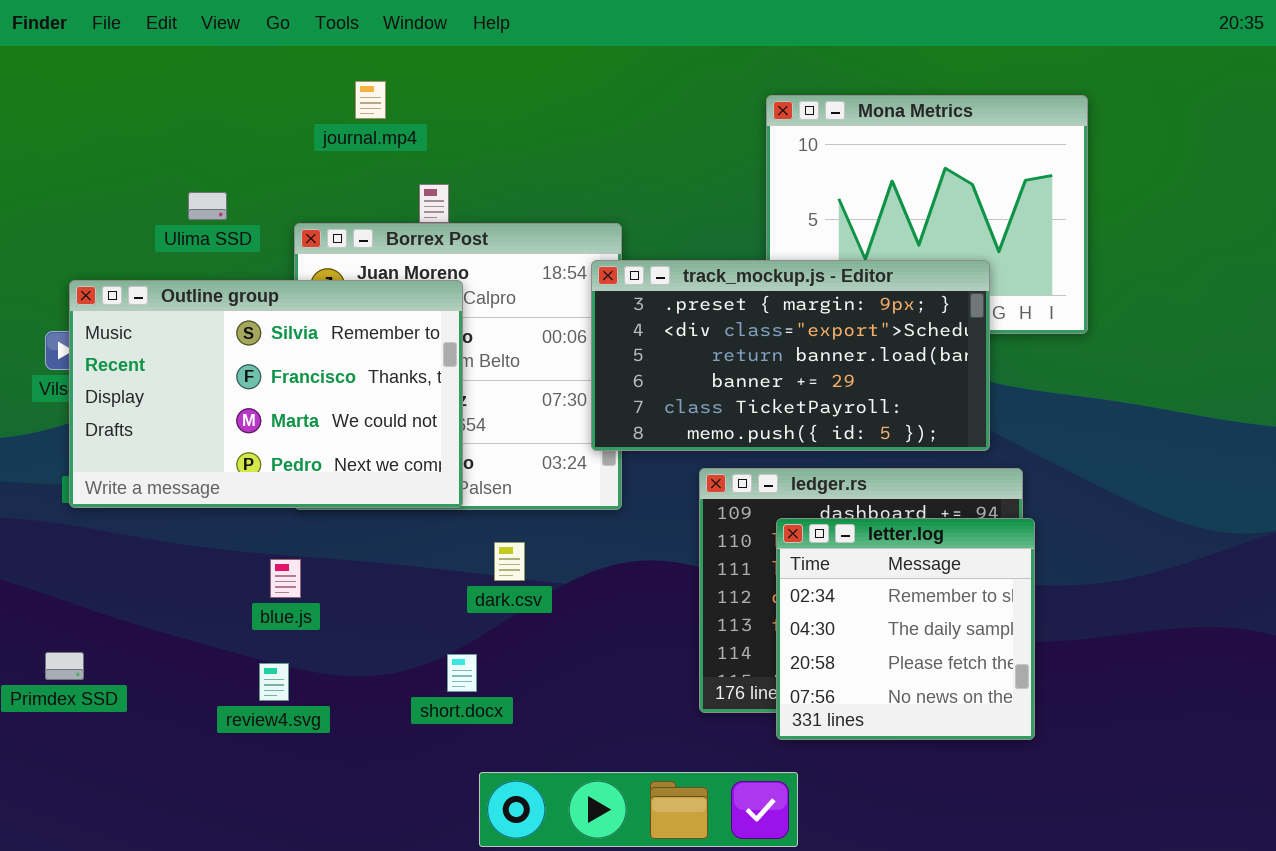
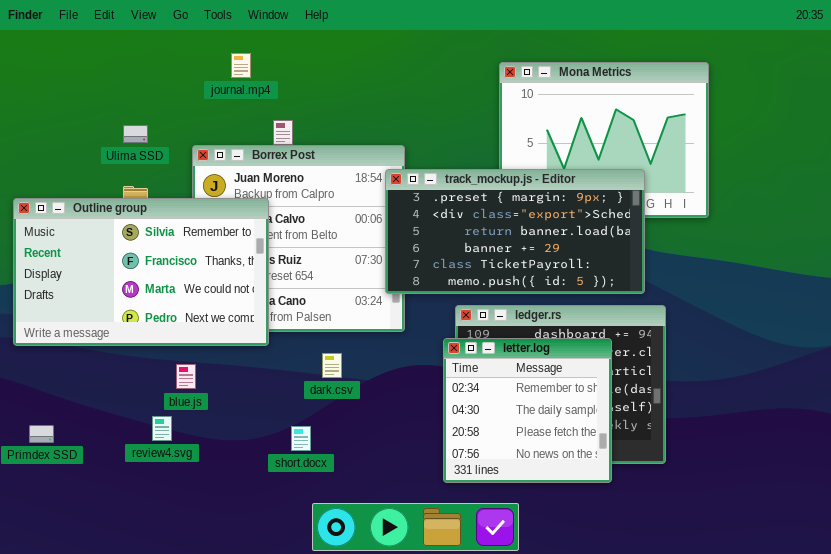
Outline group: [69,280,463,508] -> [13,198,269,346], moved
letter.log: [776,518,1035,740] -> [443,338,612,483], moved
review4.svg: [259,663,289,701] -> [152,416,172,441], moved

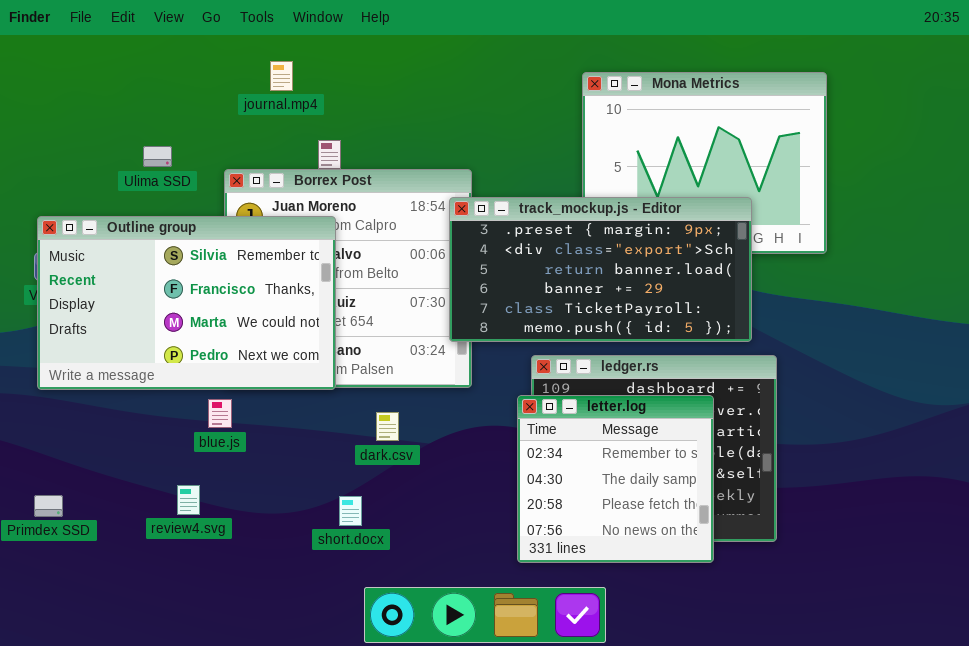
Outline group: [13,198,269,346] -> [37,216,336,390], moved
blue.js: [176,364,196,389] -> [208,399,232,428], moved

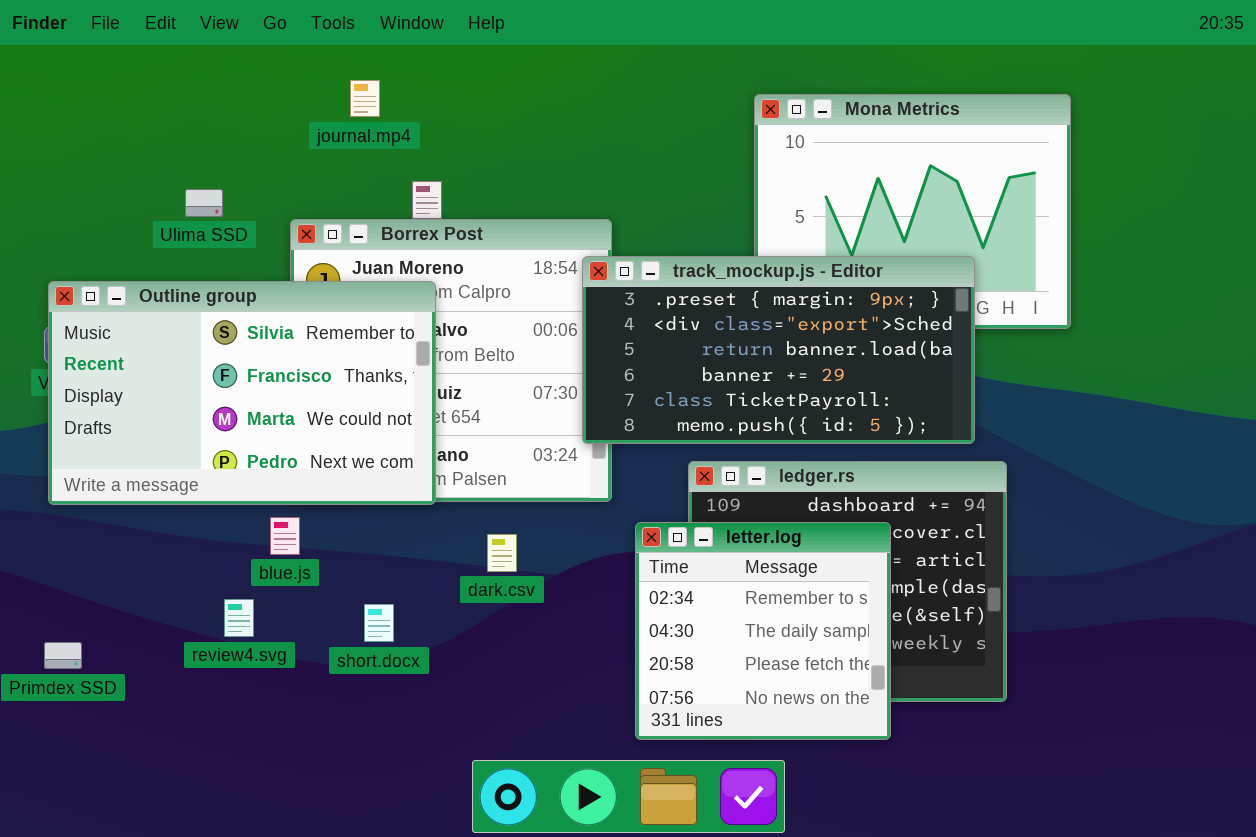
letter.log: [517,395,714,563] -> [635,522,891,740], moved
review4.svg: [177,485,200,515] -> [224,599,254,637], moved
short.docx: [339,496,362,526] -> [364,604,394,642], moved

